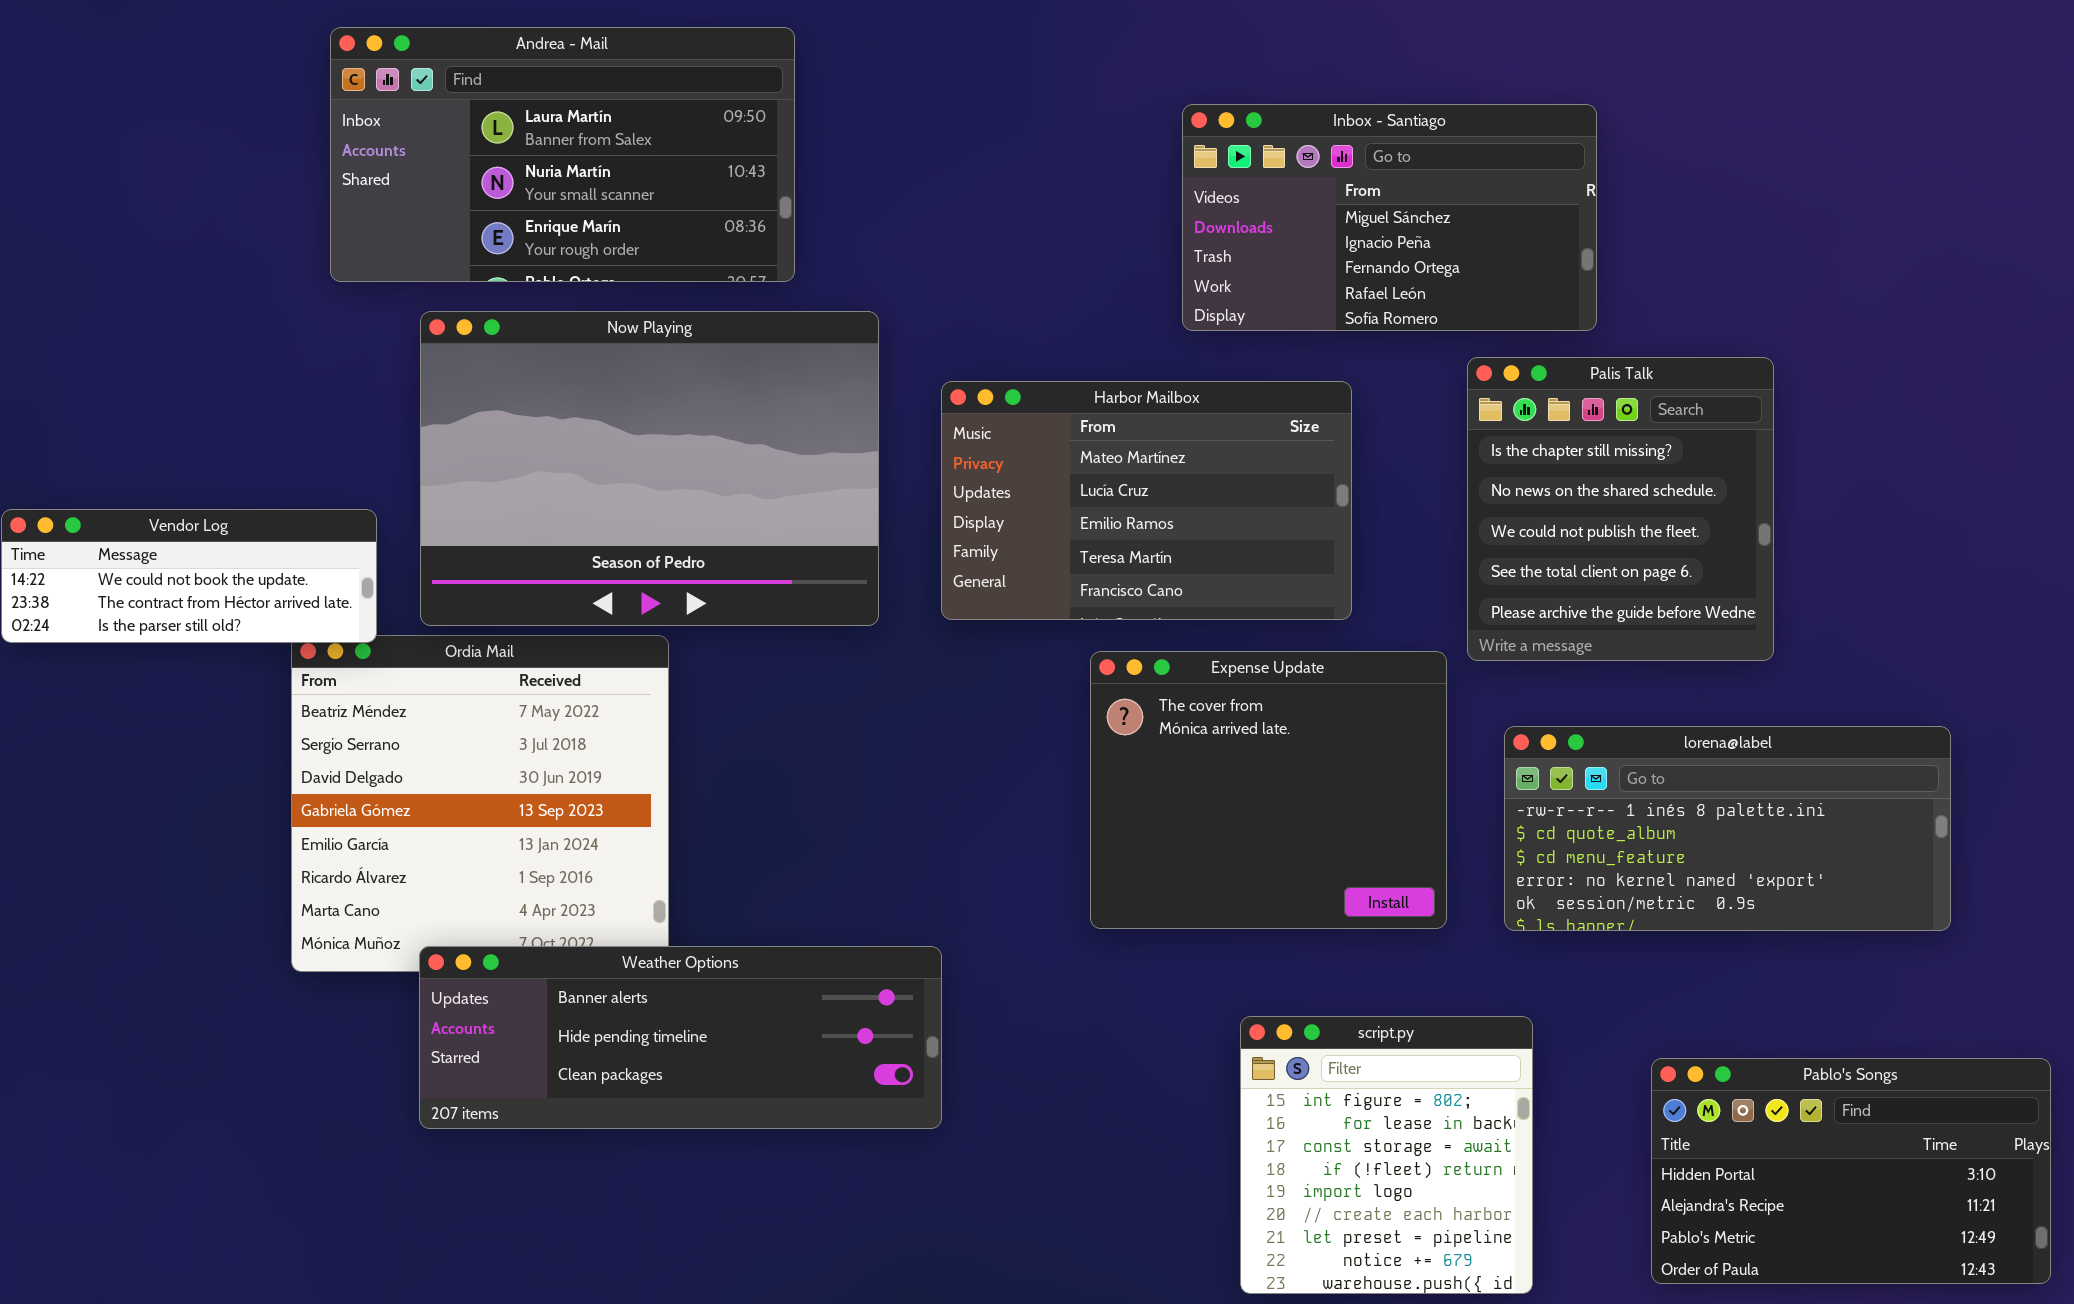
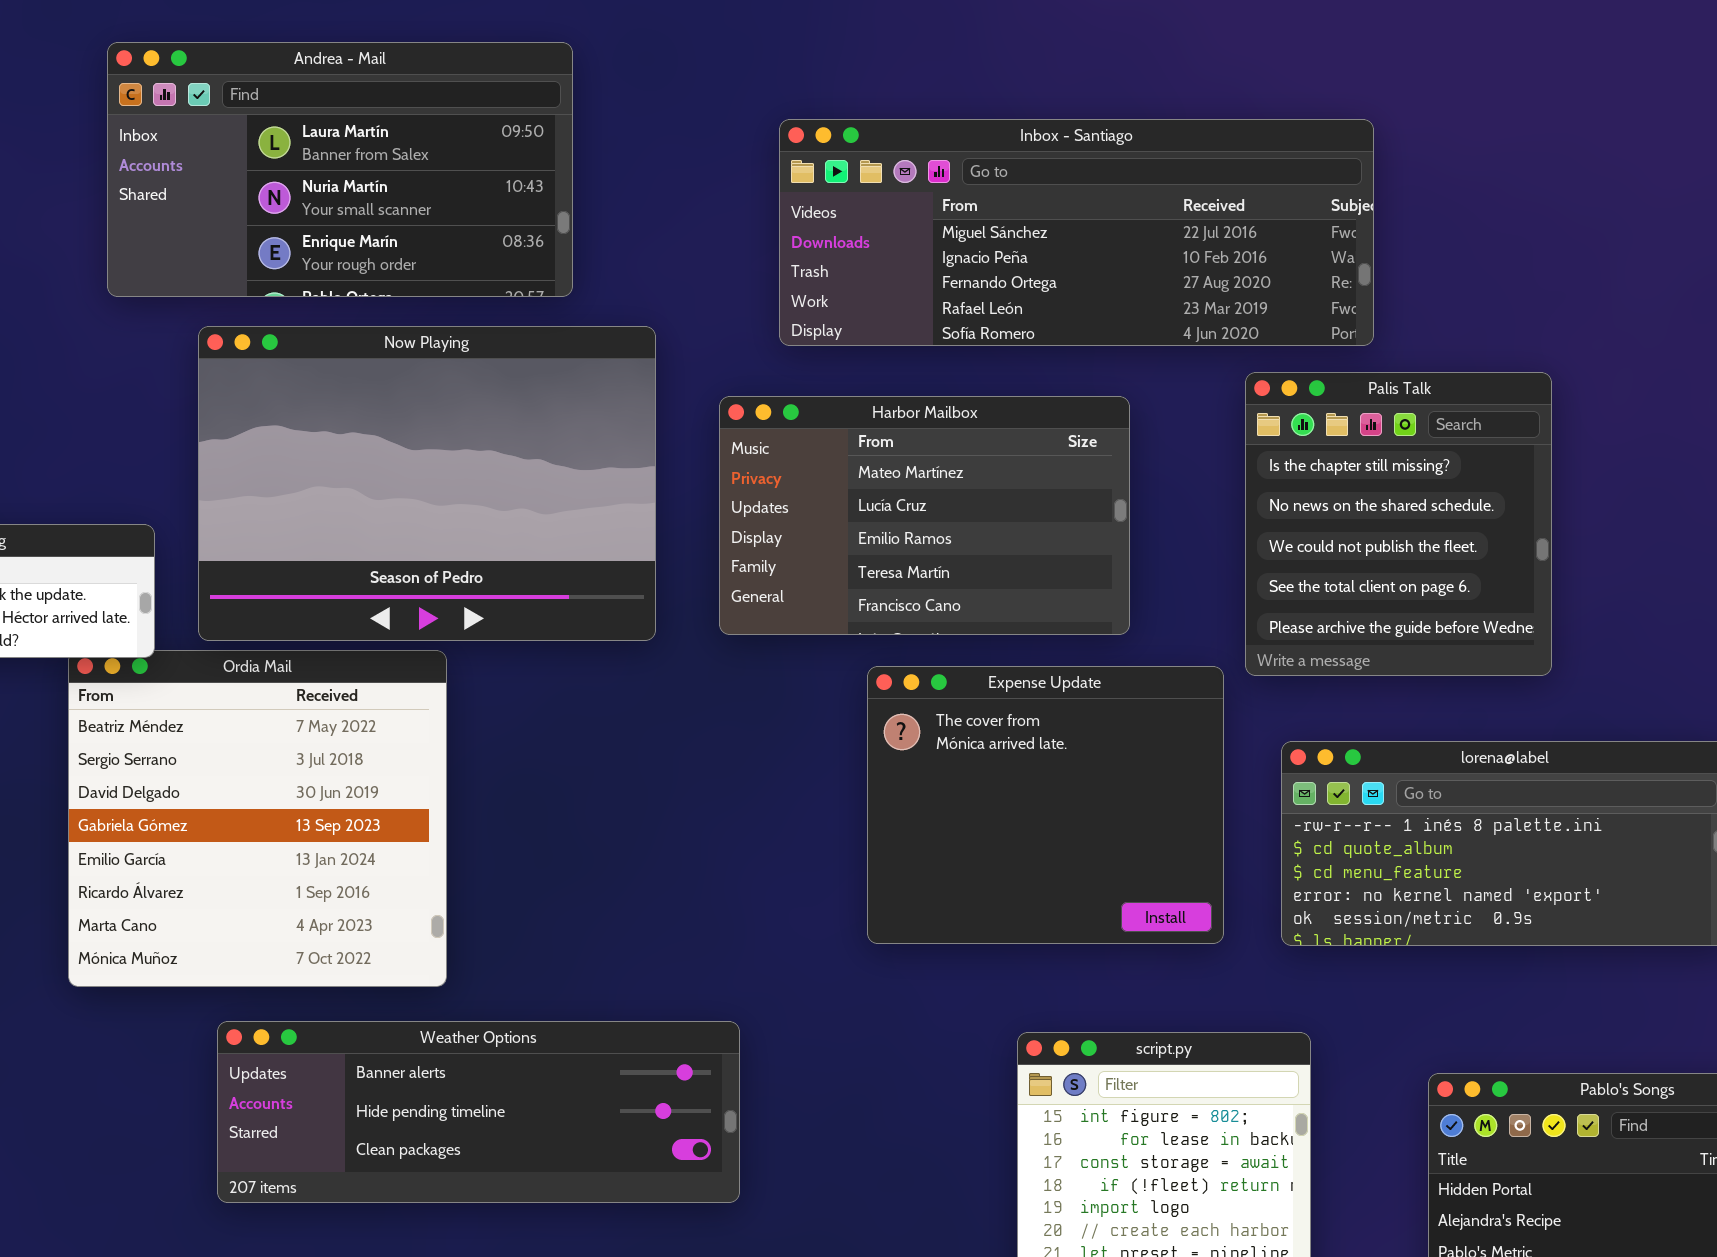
Inbox - Santiago: [1182,104,1597,331] -> [779,119,1374,346], resized
Weather Options: [419,946,942,1129] -> [217,1021,740,1203], moved

